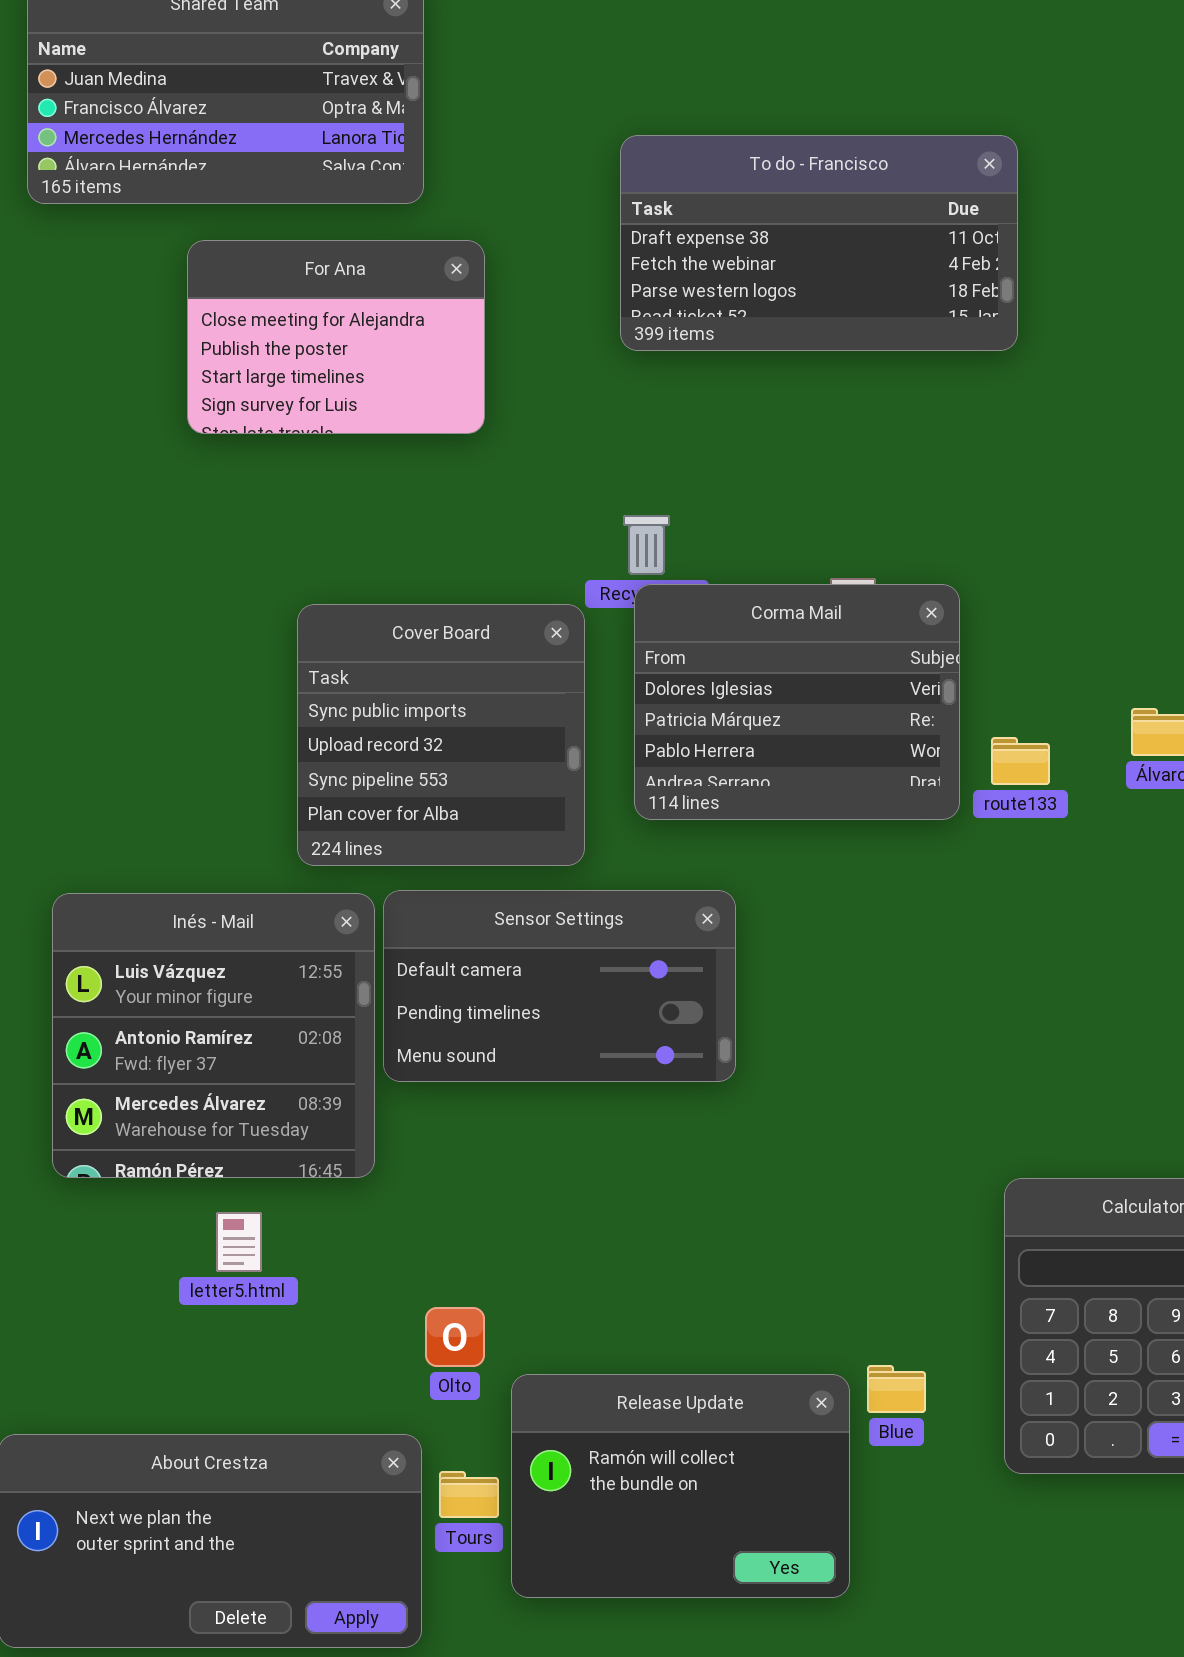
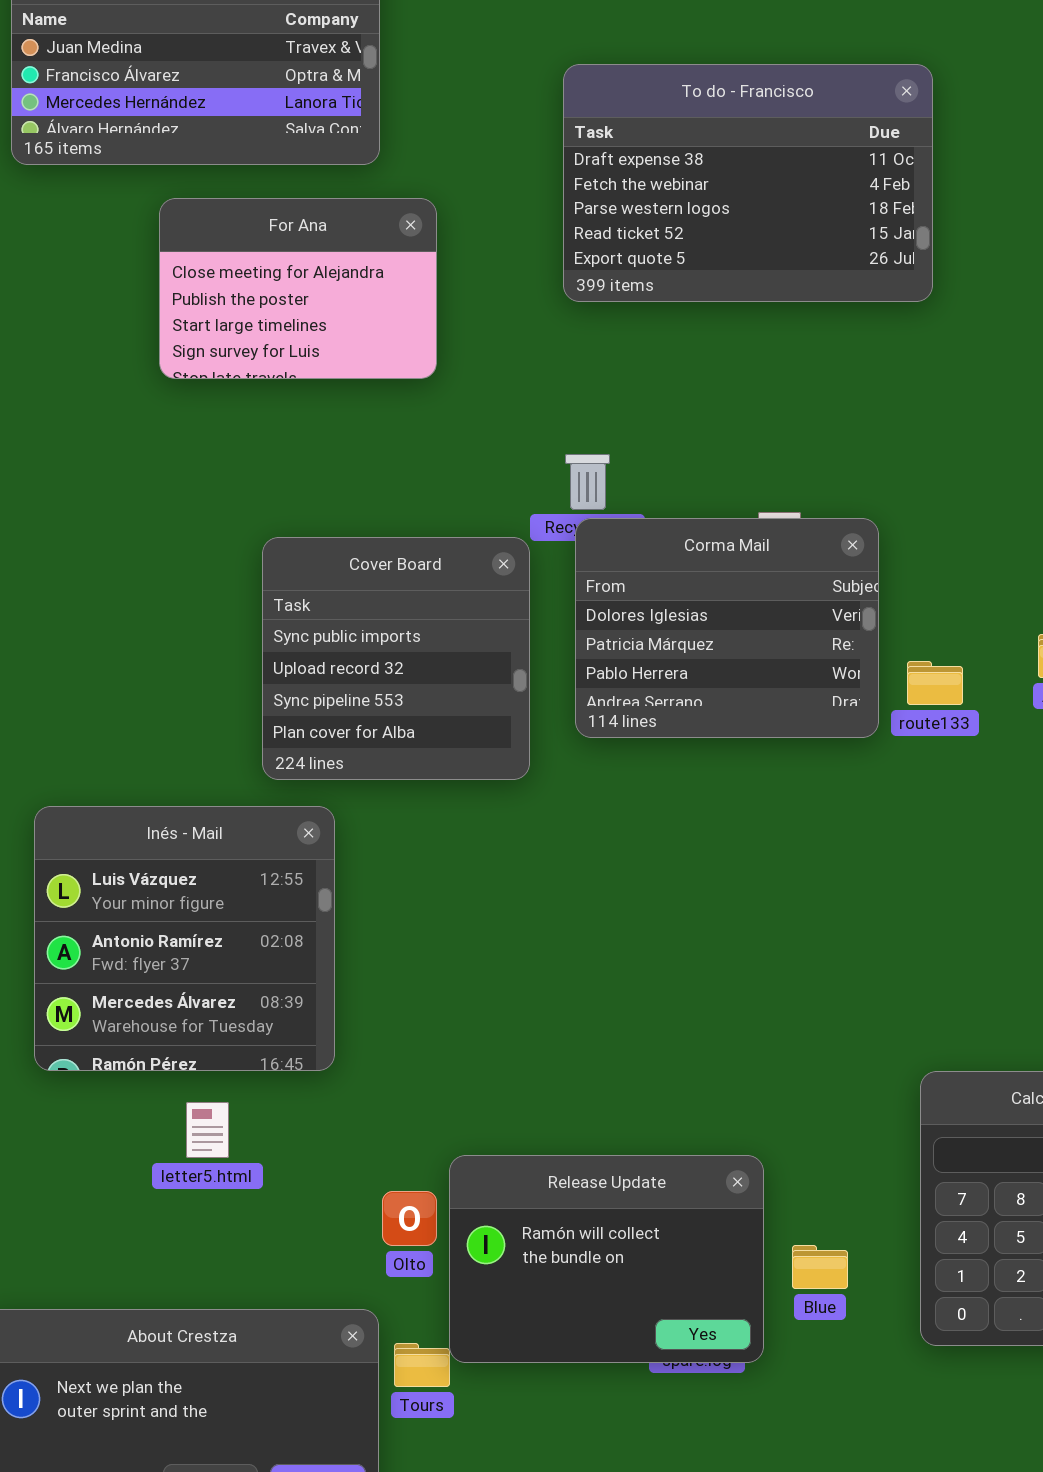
To do - Francisco: [620,135,1018,351] -> [563,64,933,302], resized
Sensor Settings: [383,890,736,1082] -> none, closed
Release Update: [511,1374,850,1598] -> [449,1155,764,1363], moved

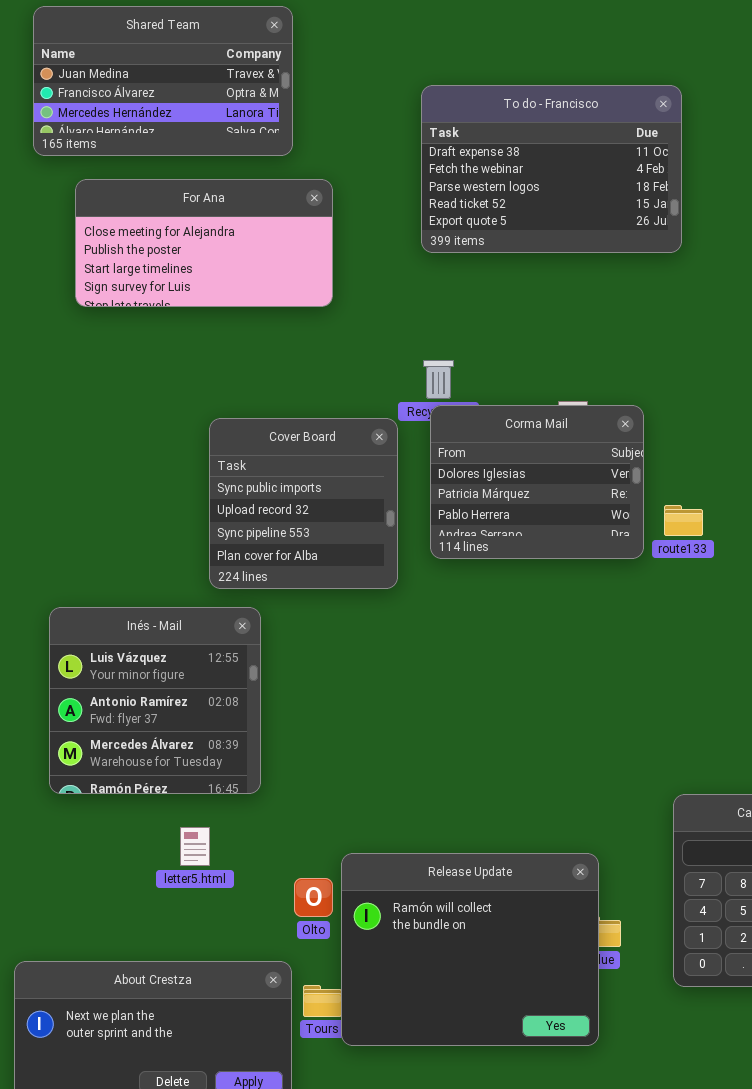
For Ana: [159,198,437,379] -> [75,179,333,307], resized
letter5.html: [186,1102,229,1158] -> [180,827,210,866], moved
Release Update: [449,1155,764,1363] -> [341,853,599,1046], resized

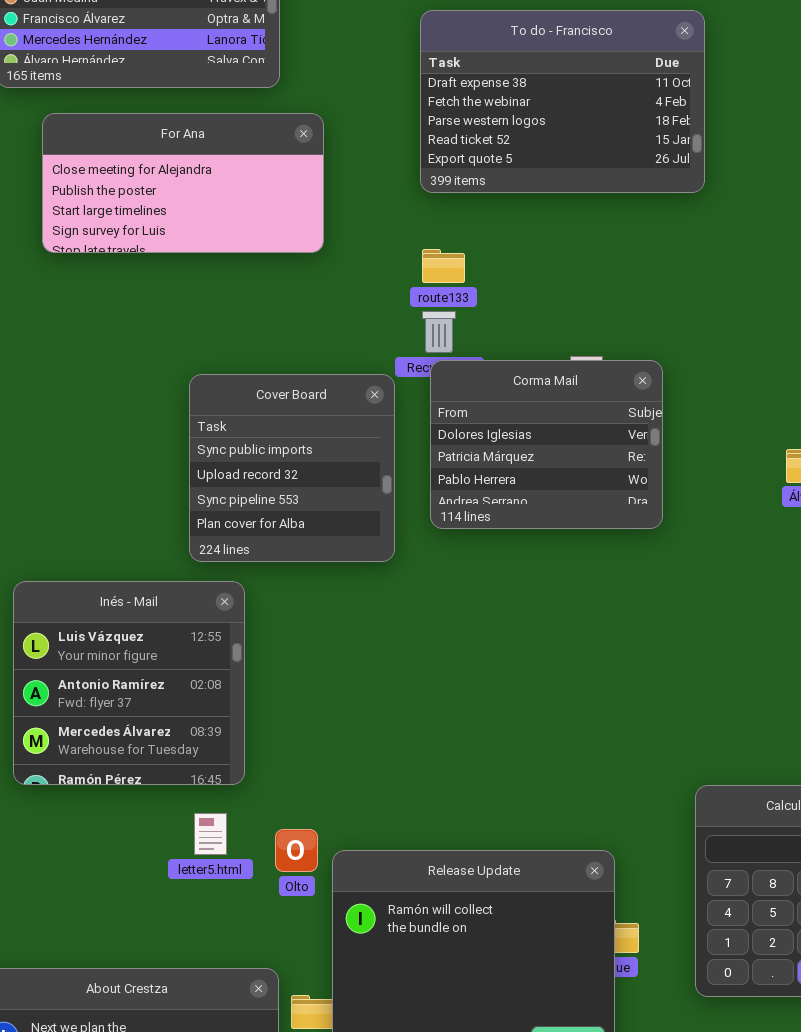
route133: [664,505,703,536] -> [422,249,465,283], moved
letter5.html: [180,827,210,866] -> [194,813,227,855], moved
Olto: [294,878,333,917] -> [275,829,318,872], moved

